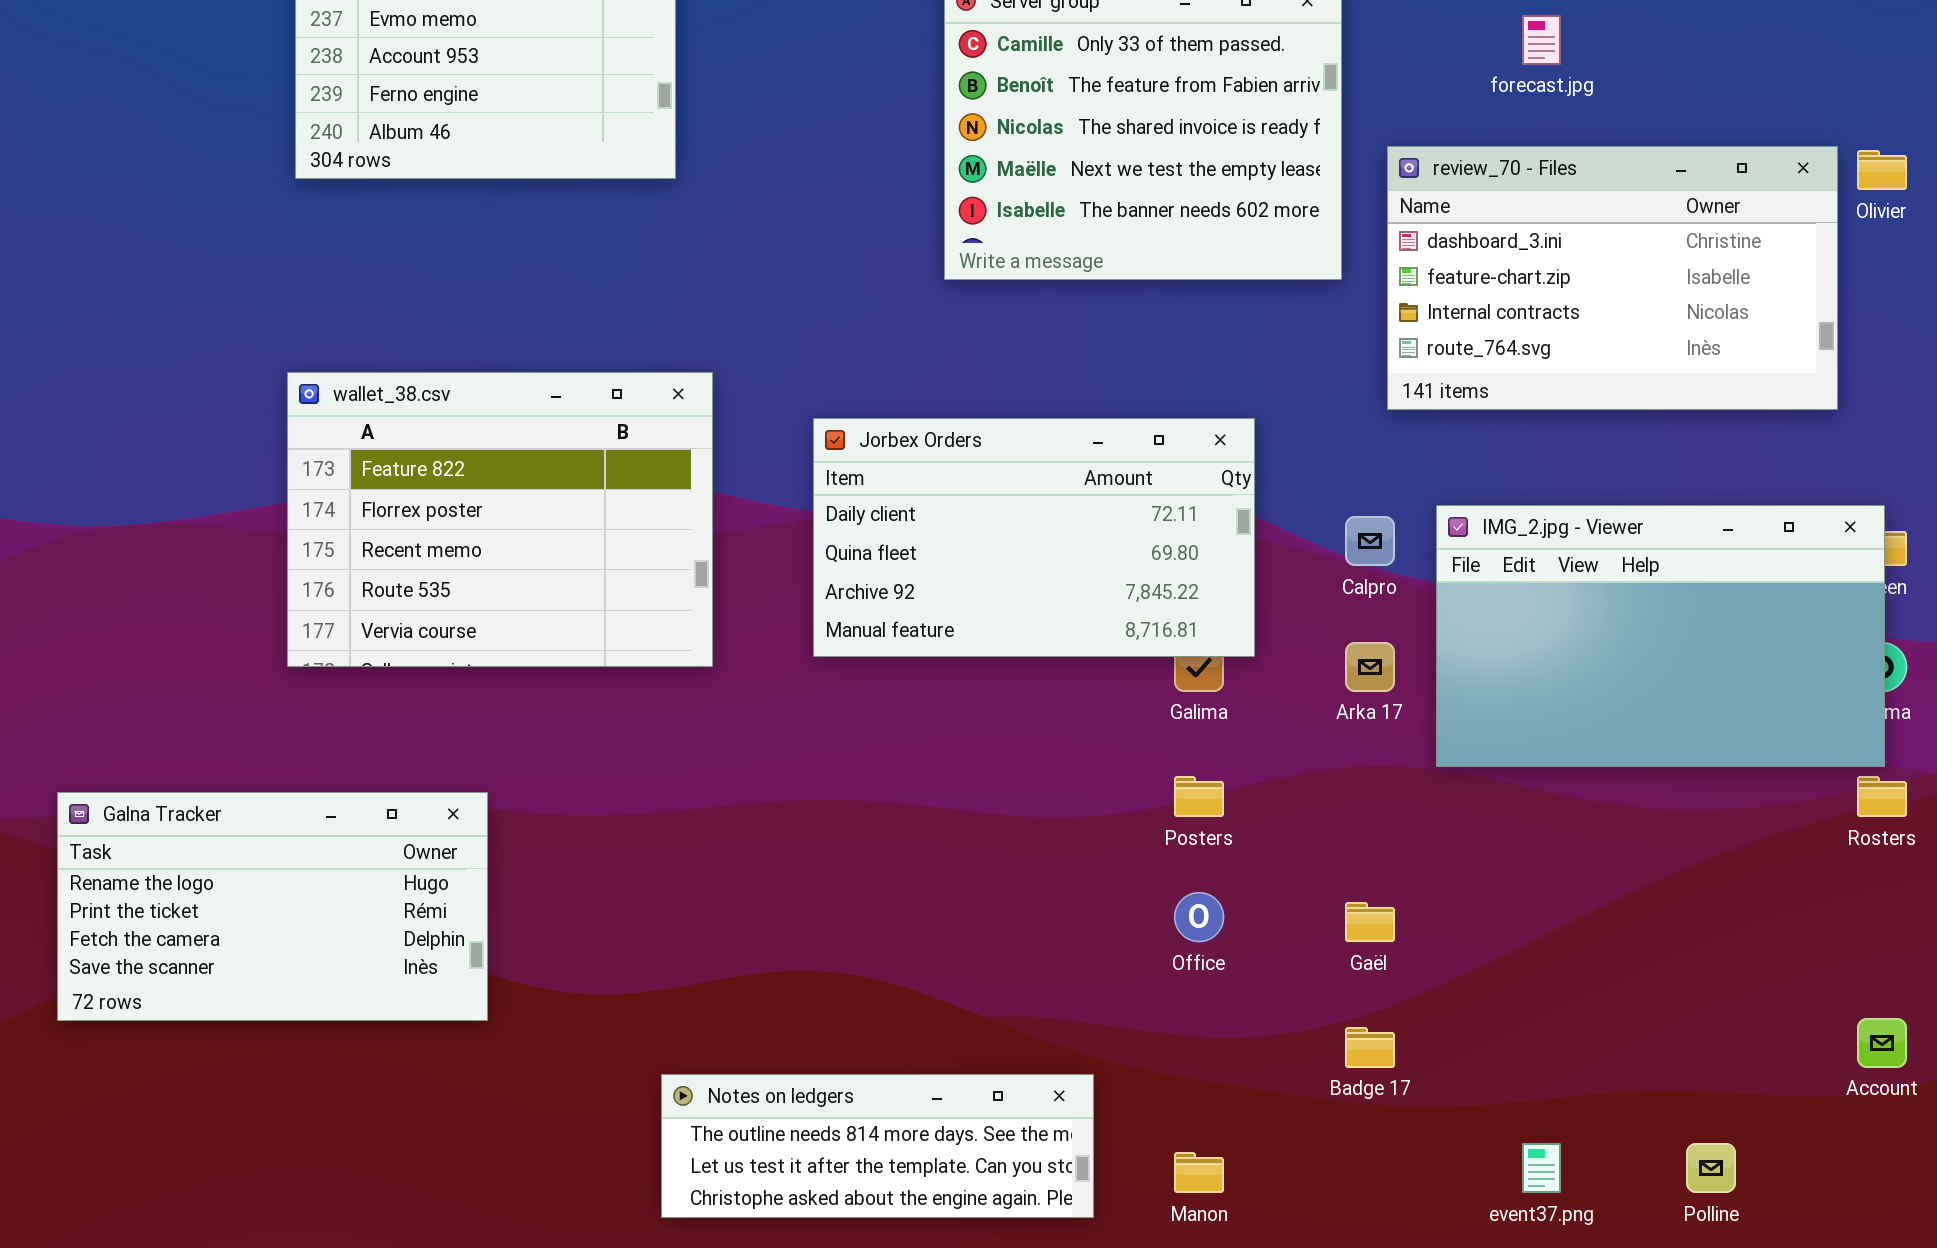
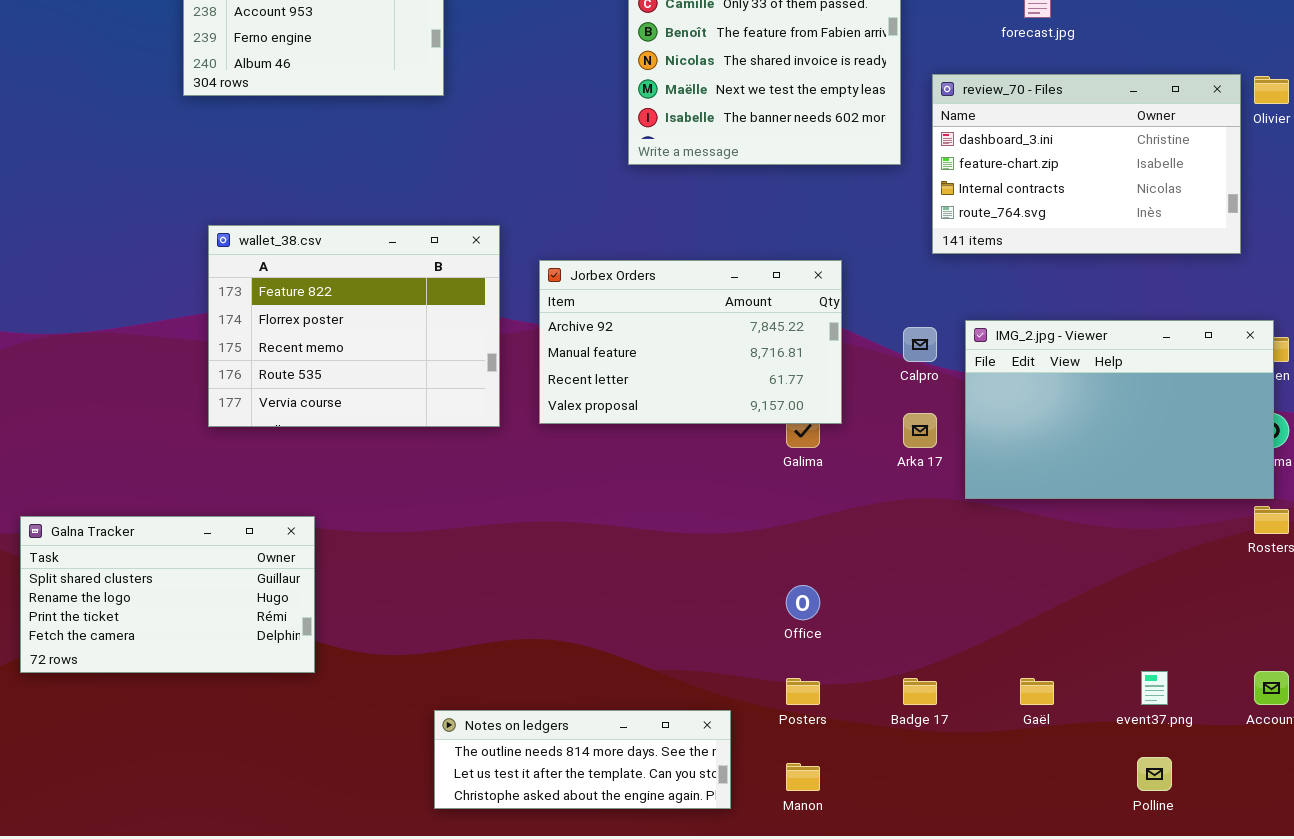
wallet_38.csv: [287,372,713,667] -> [208,225,500,427], moved
Jorbex Orders: [813,418,1255,657] -> [539,260,842,424], scrolled down 2 rows
Posters: [1174,776,1224,817] -> [786,678,820,705], moved
Galna Tracker: [57,792,488,1021] -> [20,516,315,673], scrolled up 1 row
Gaël: [1345,902,1395,942] -> [1020,678,1054,705], moved
event37.png: [1522,1143,1561,1193] -> [1141,671,1168,705], moved

